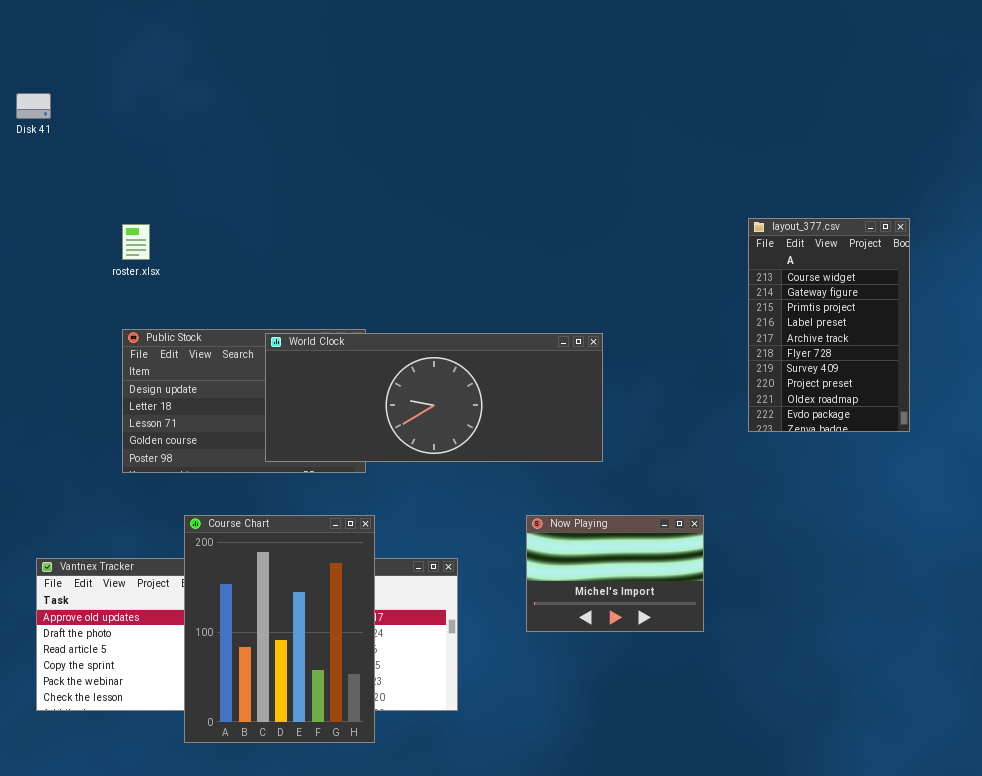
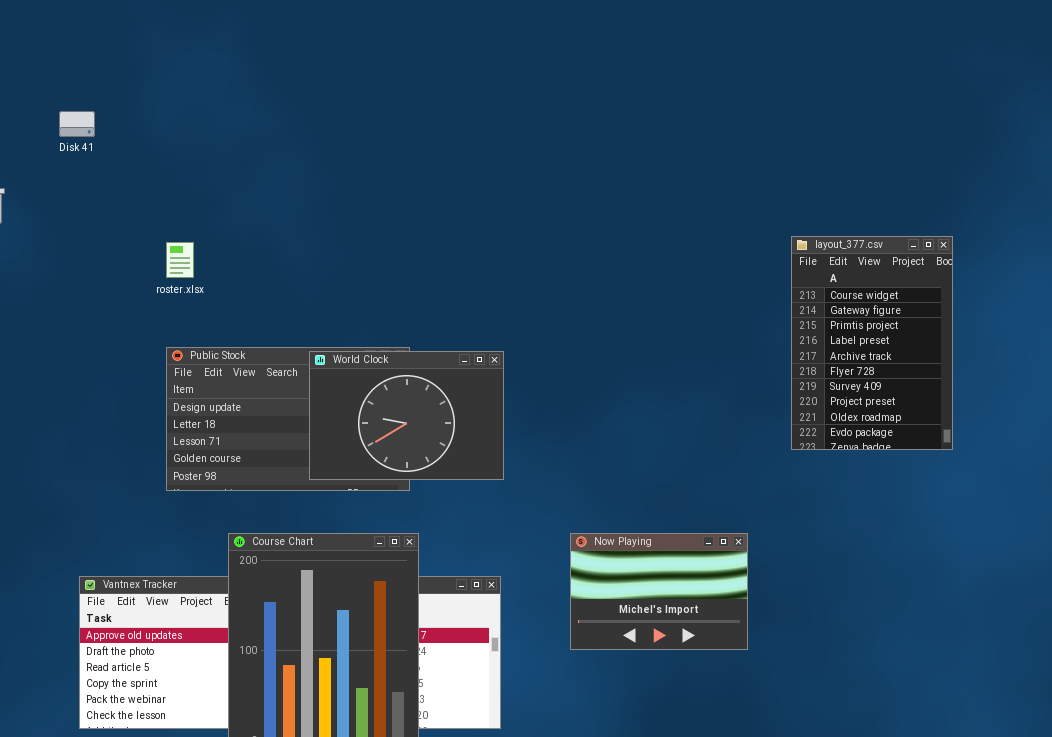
World Clock: [265,333,603,462] -> [309,351,504,480], resized

